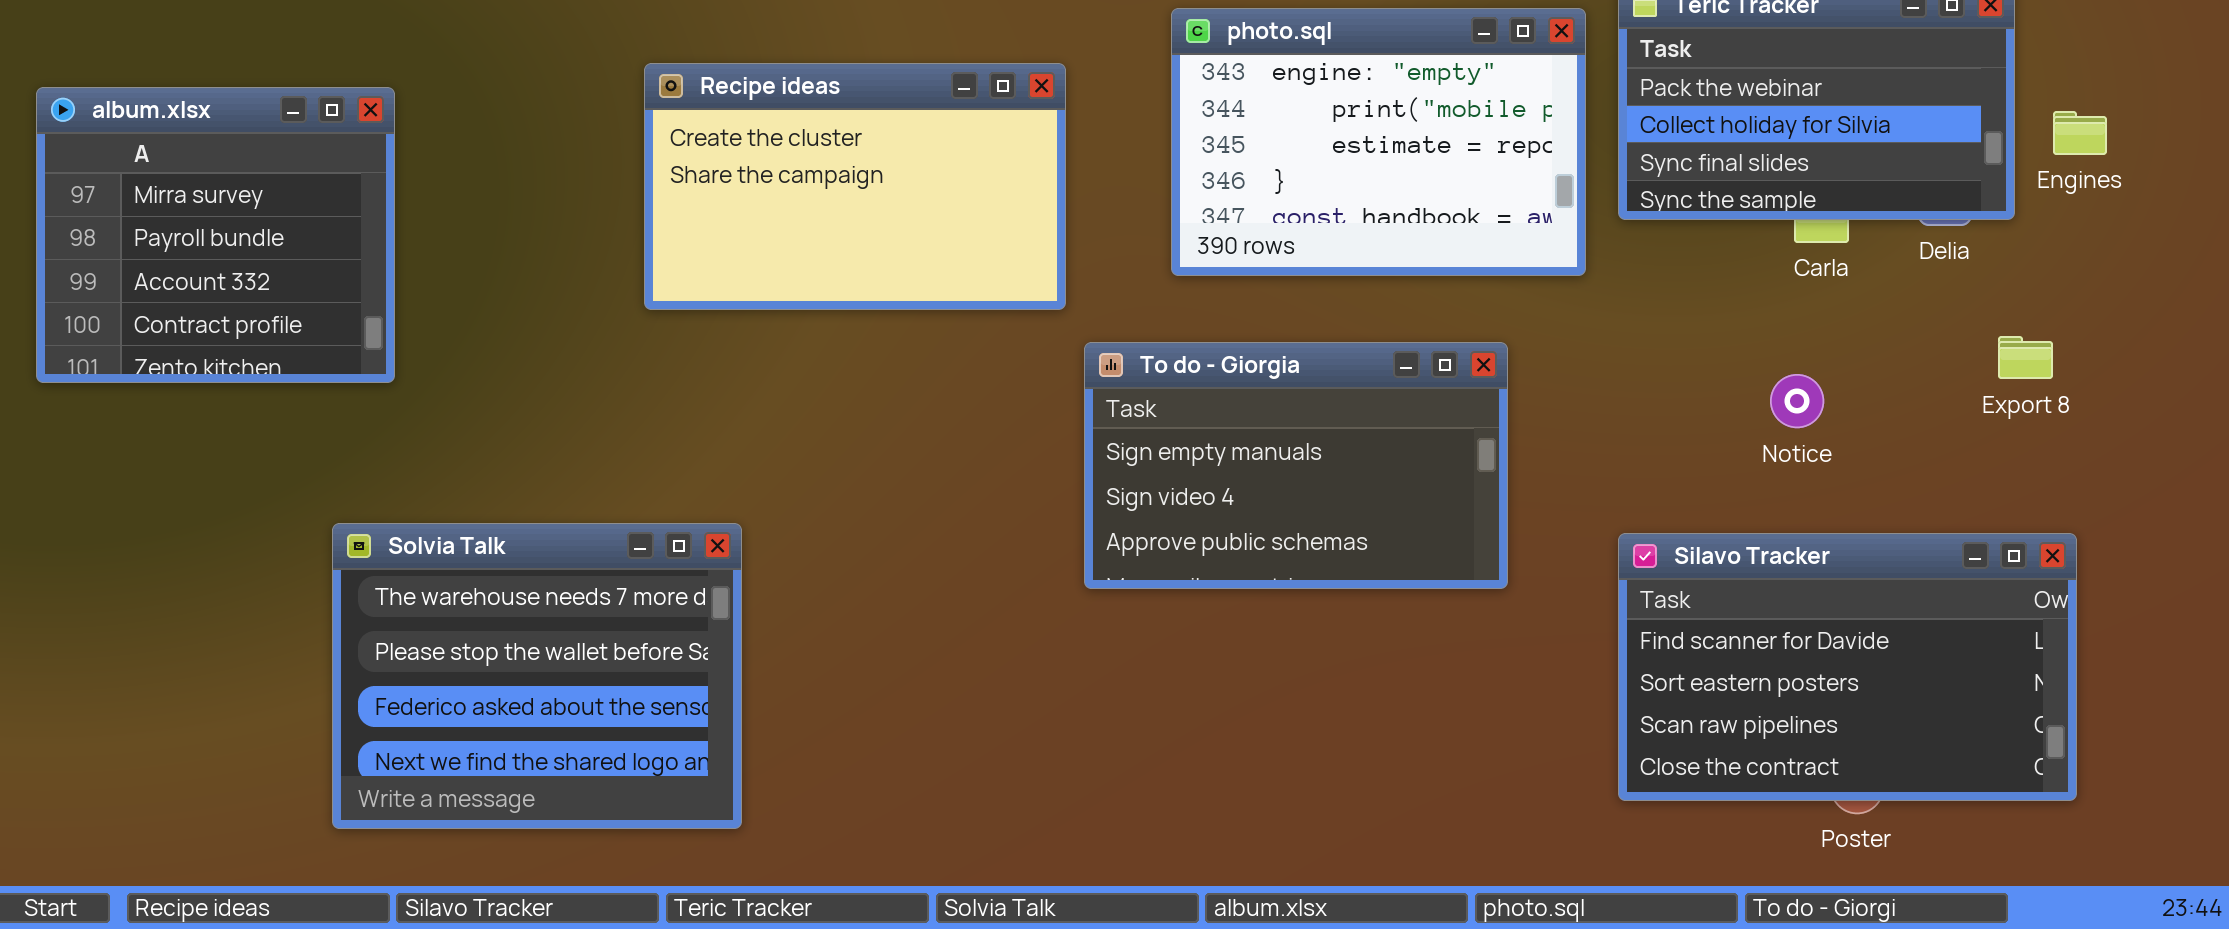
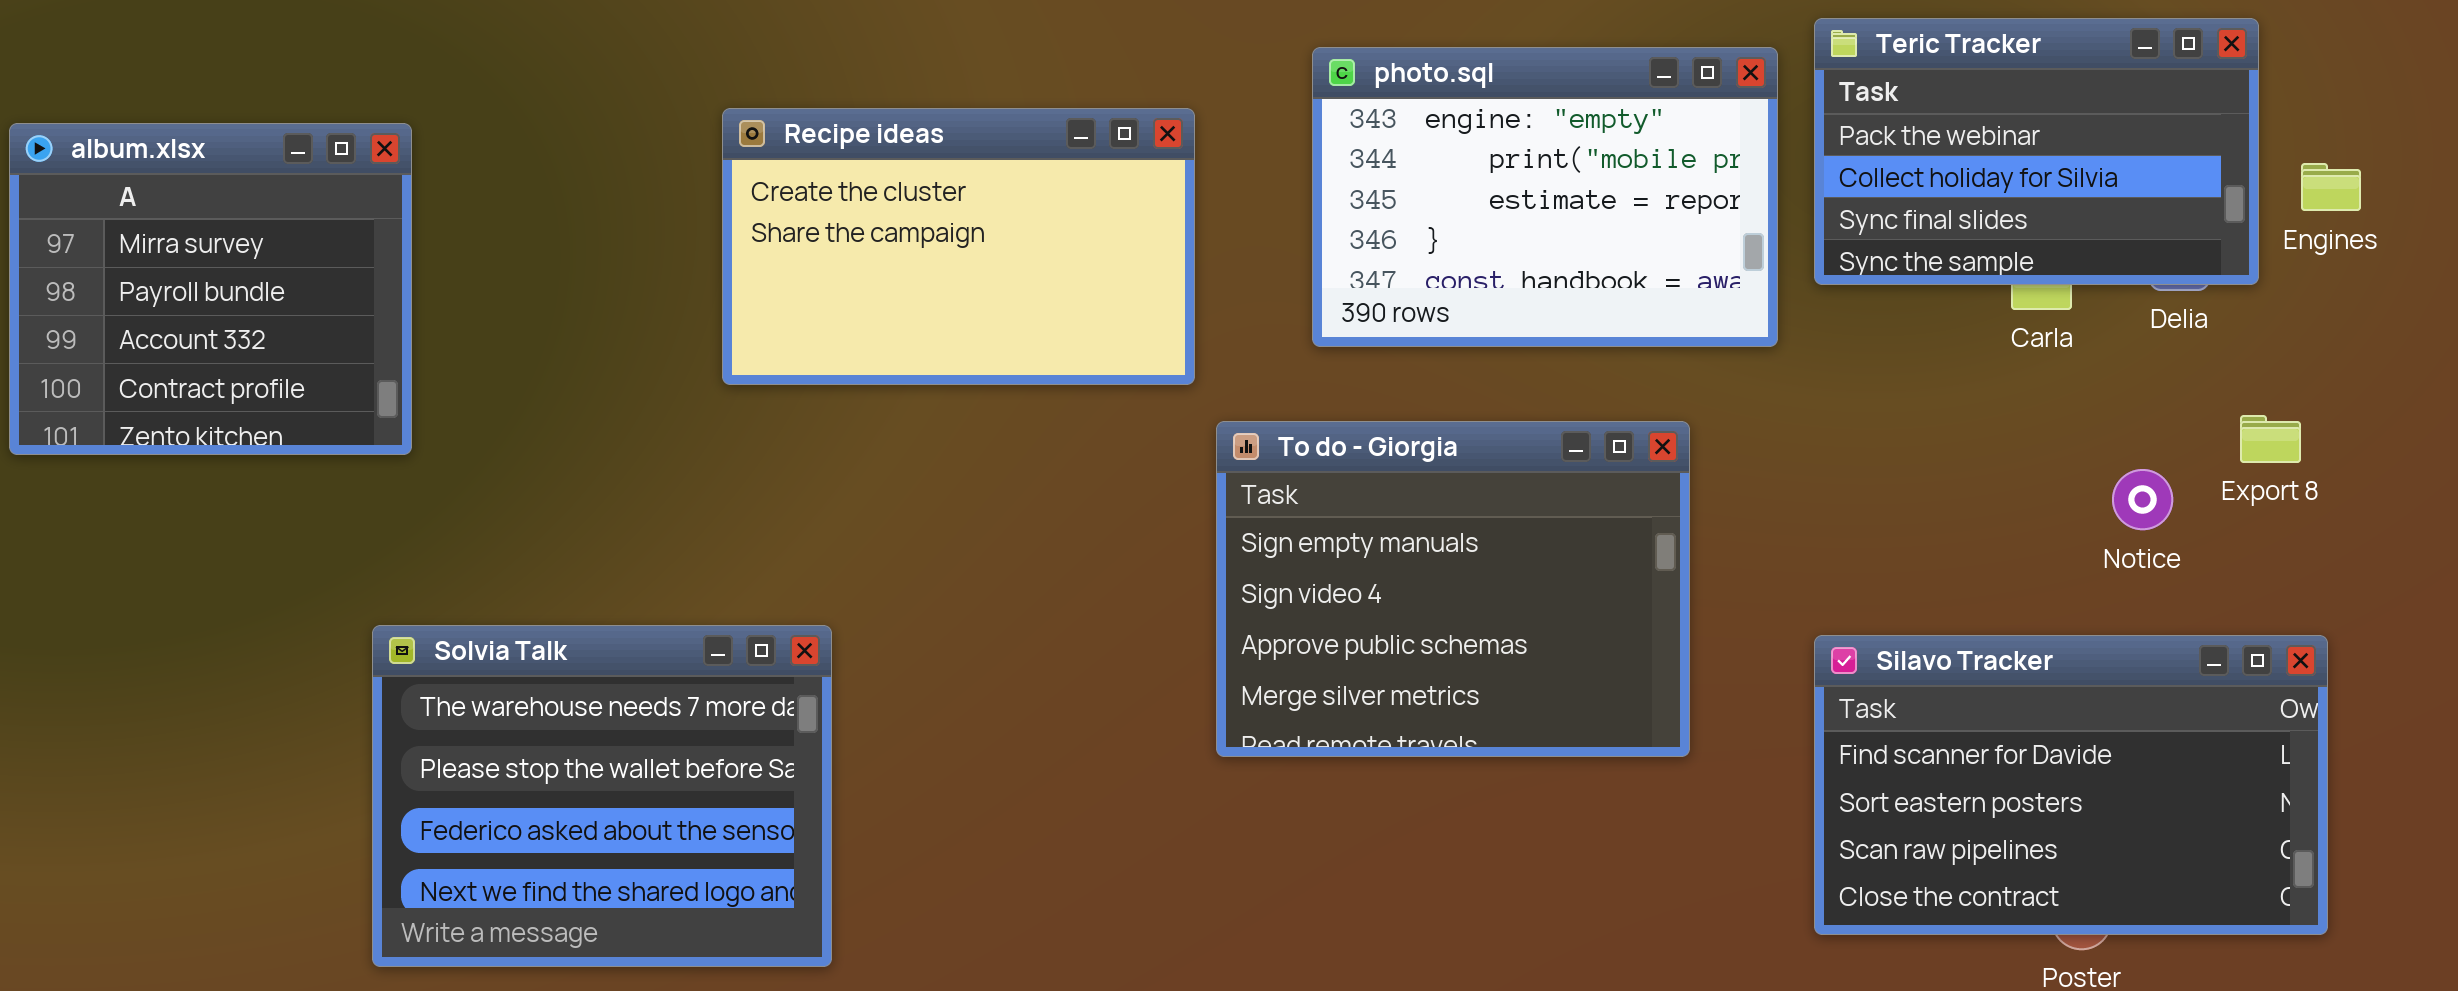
album.xlsx: [36,87,395,383] -> [9,123,412,455], moved
To do - Giorgia: [1084,342,1508,589] -> [1216,421,1690,757], resized
Notice: [1770,374,1824,428] -> [2112,469,2173,530], moved

